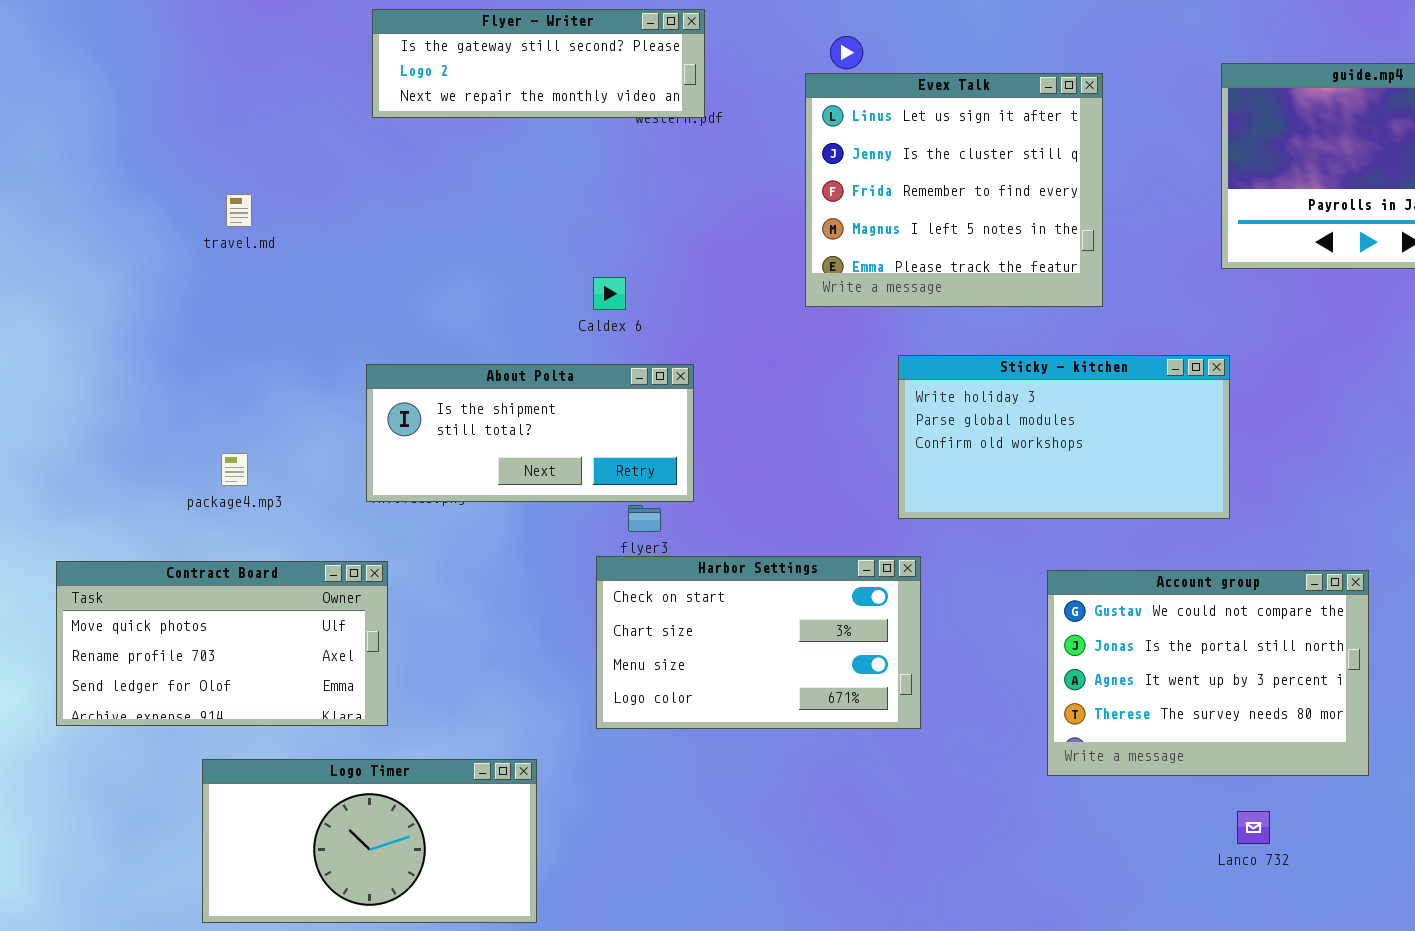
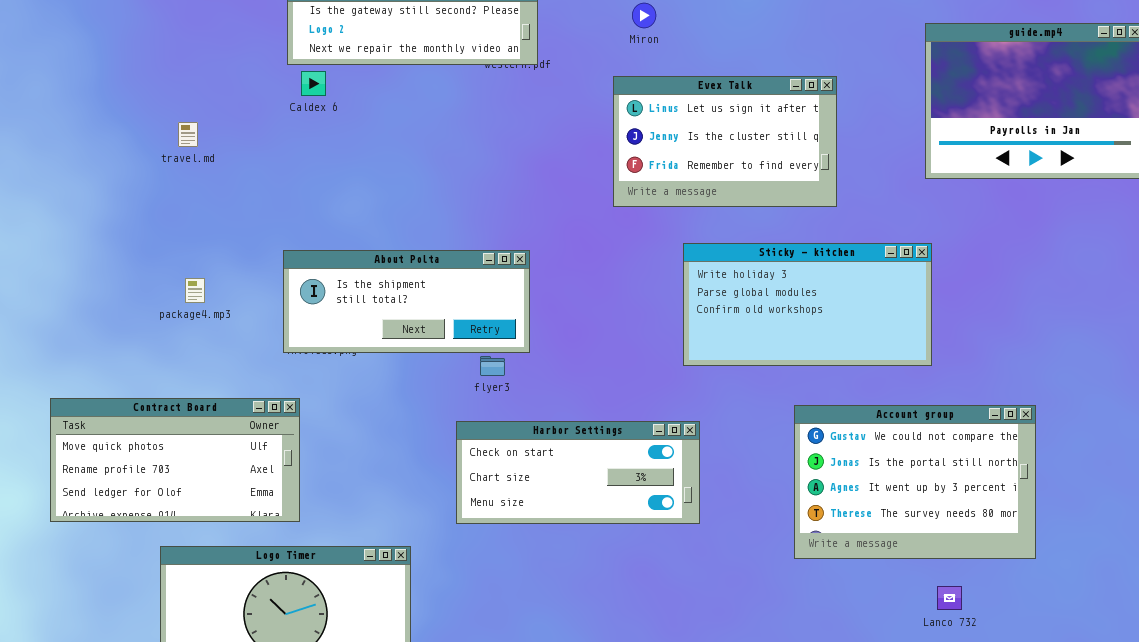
Evex Talk: [805,73,1103,307] -> [613,76,837,207], resized
Caldex 6: [593,277,626,310] -> [301,71,326,96], moved
package4.mp3: [221,453,248,486] -> [185,278,205,303], moved
Harbor Settings: [596,556,921,729] -> [456,421,700,524], resized

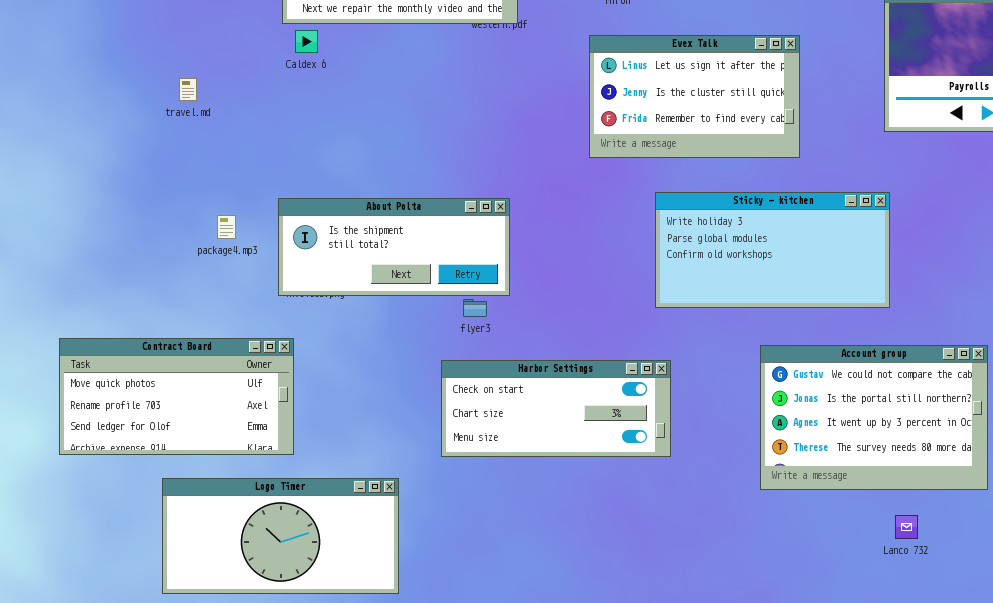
package4.mp3: [185,278,205,303] -> [217,215,236,239], moved

